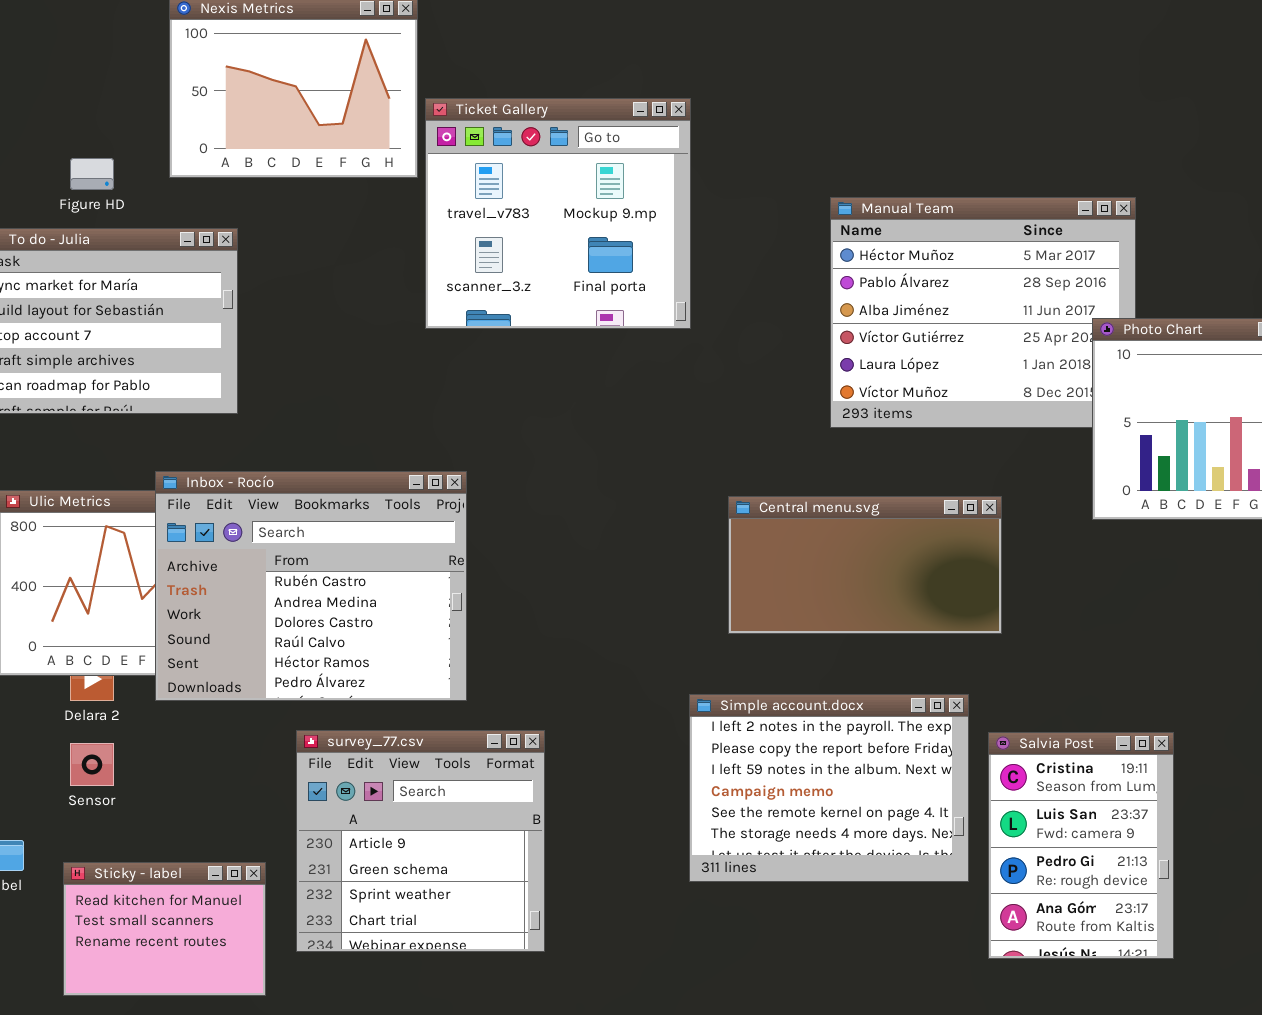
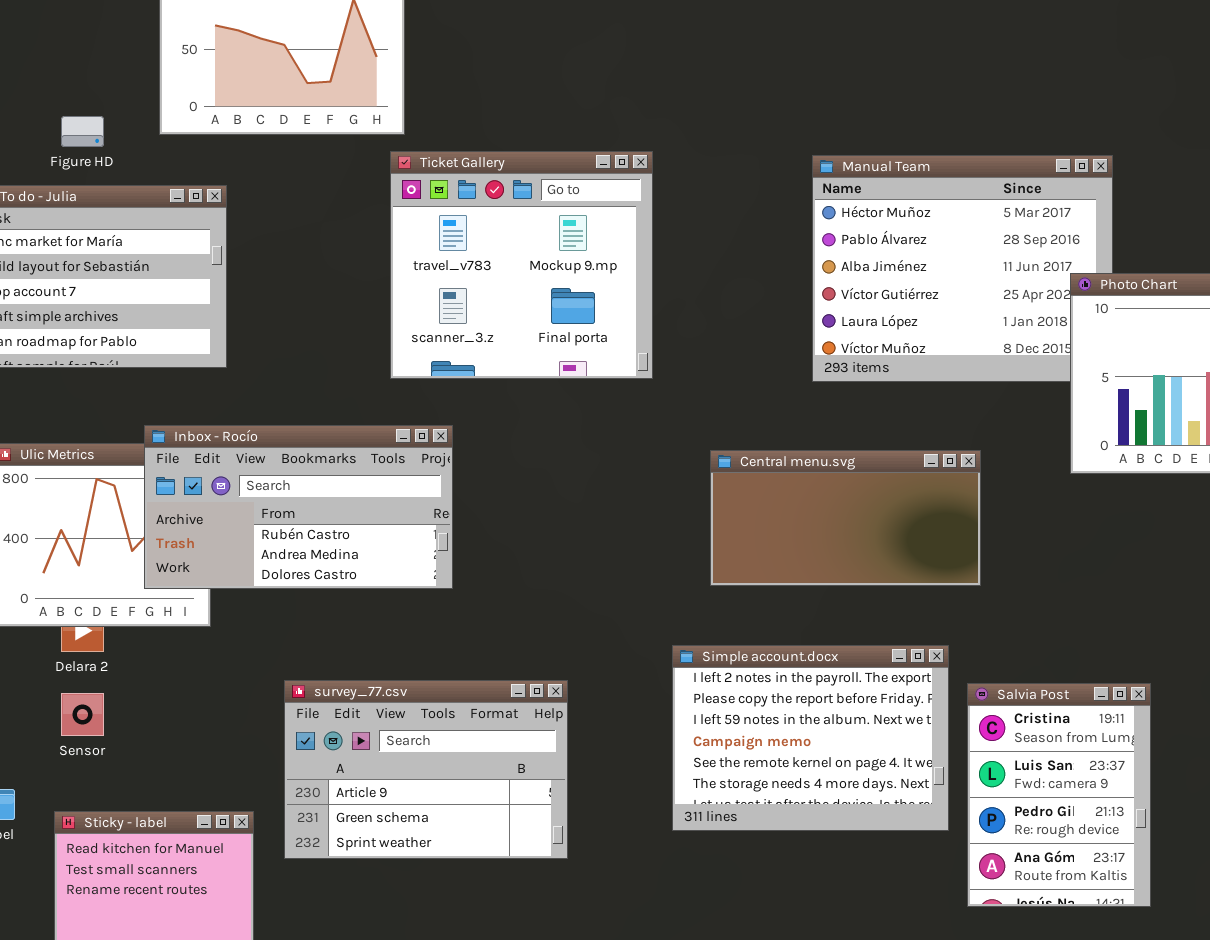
Ticket Gallery: [425,98,691,329] -> [390,151,653,379], moved
Inbox - Rocío: [155,471,467,701] -> [144,425,453,589], resized
survey_77.csv: [296,730,545,952] -> [284,680,568,859], resized

